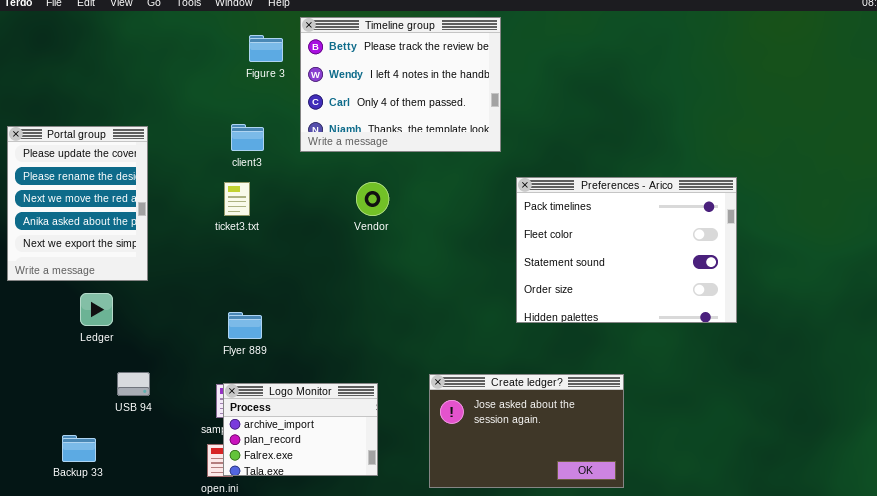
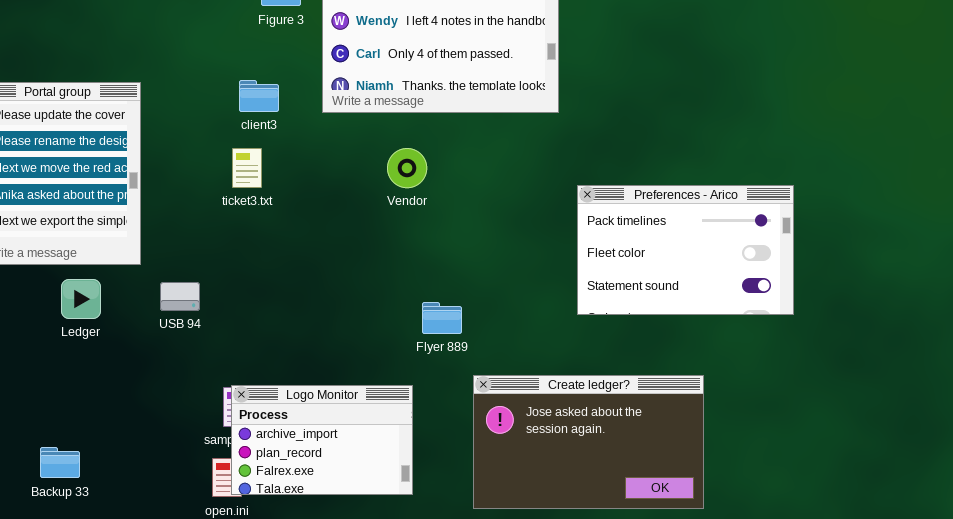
Preferences - Arico: [516,177,737,323] -> [577,185,794,315], resized
Flyer 889: [228,312,262,339] -> [422,302,462,334], moved
USB 94: [117,372,150,396] -> [160,282,200,311], moved

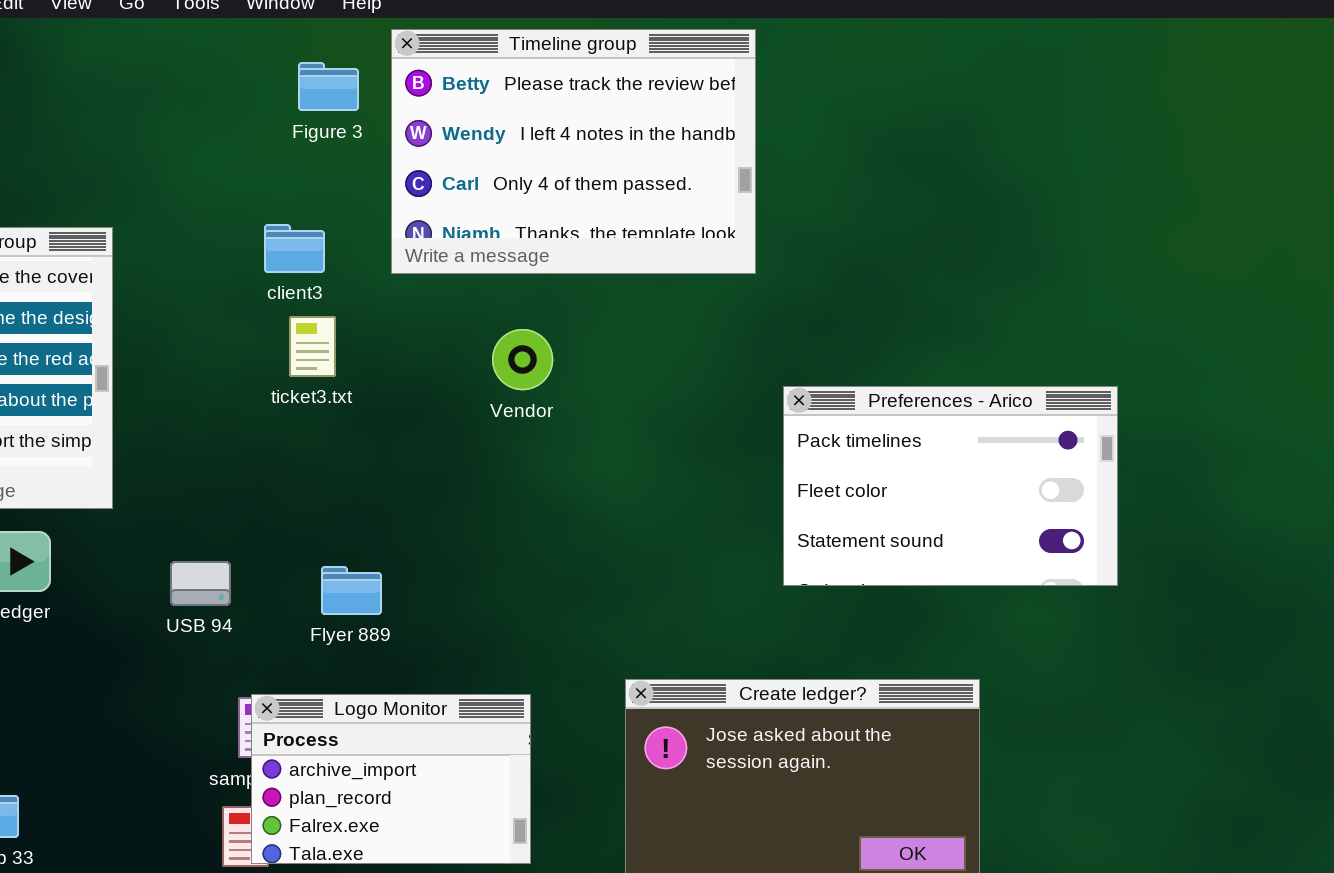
ticket3.txt: [232,148,262,188] -> [289,316,336,377], moved
USB 94: [160,282,200,311] -> [170,561,231,606], moved
Flyer 889: [422,302,462,334] -> [321,566,382,615], moved

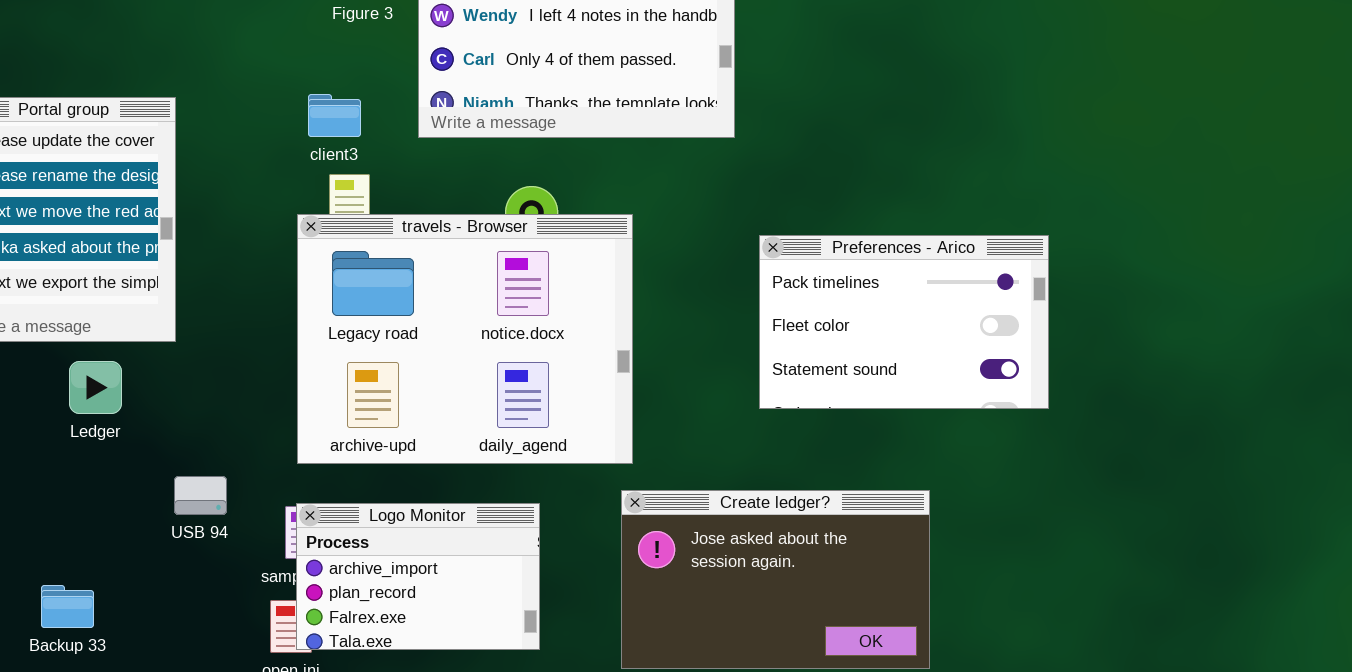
travels - Browser: none -> [297,214,633,464], opened
USB 94: [170,561,231,606] -> [174,476,227,515], moved

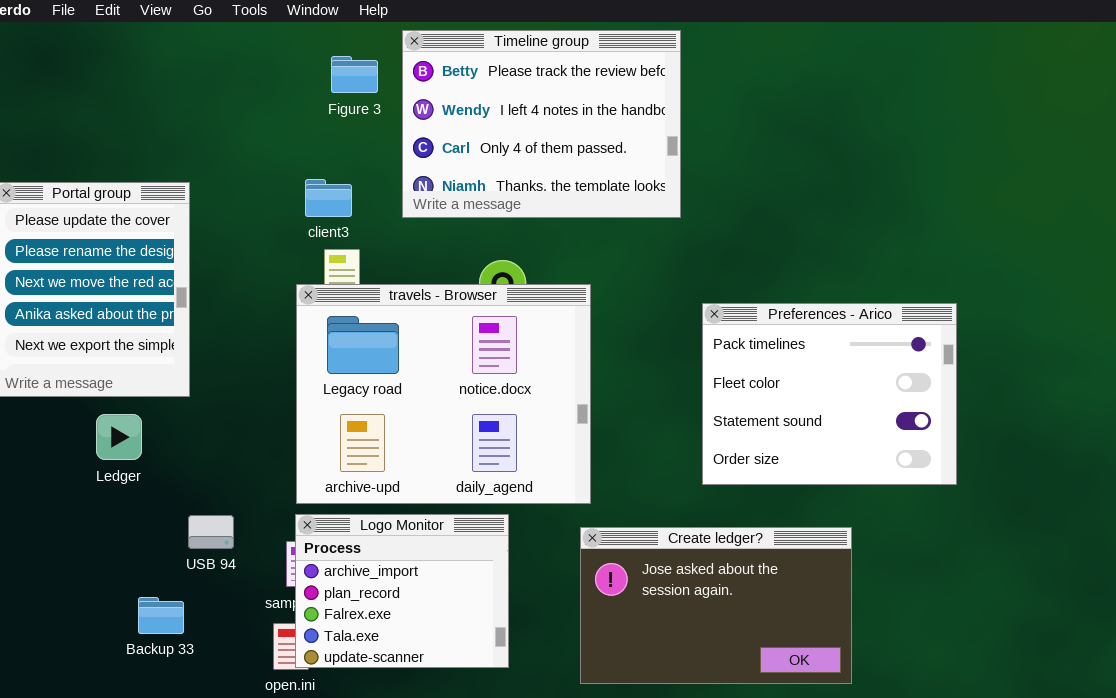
Preferences - Arico: [759,235,1049,409] -> [702,303,957,485], resized
Logo Monitor: [296,503,540,650] -> [295,514,509,668], resized
Backup 33: [41,585,94,628] -> [138,597,184,634], moved

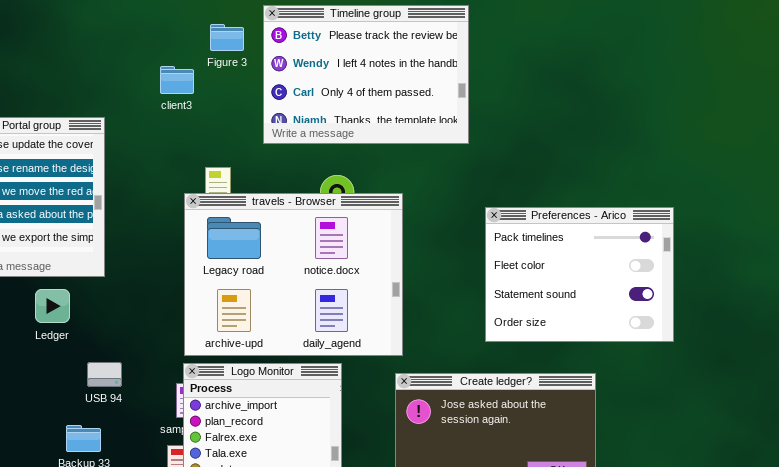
client3: [305,179,352,217] -> [160,66,194,94], moved
USB 94: [188,515,234,549] -> [87,362,122,387], moved

